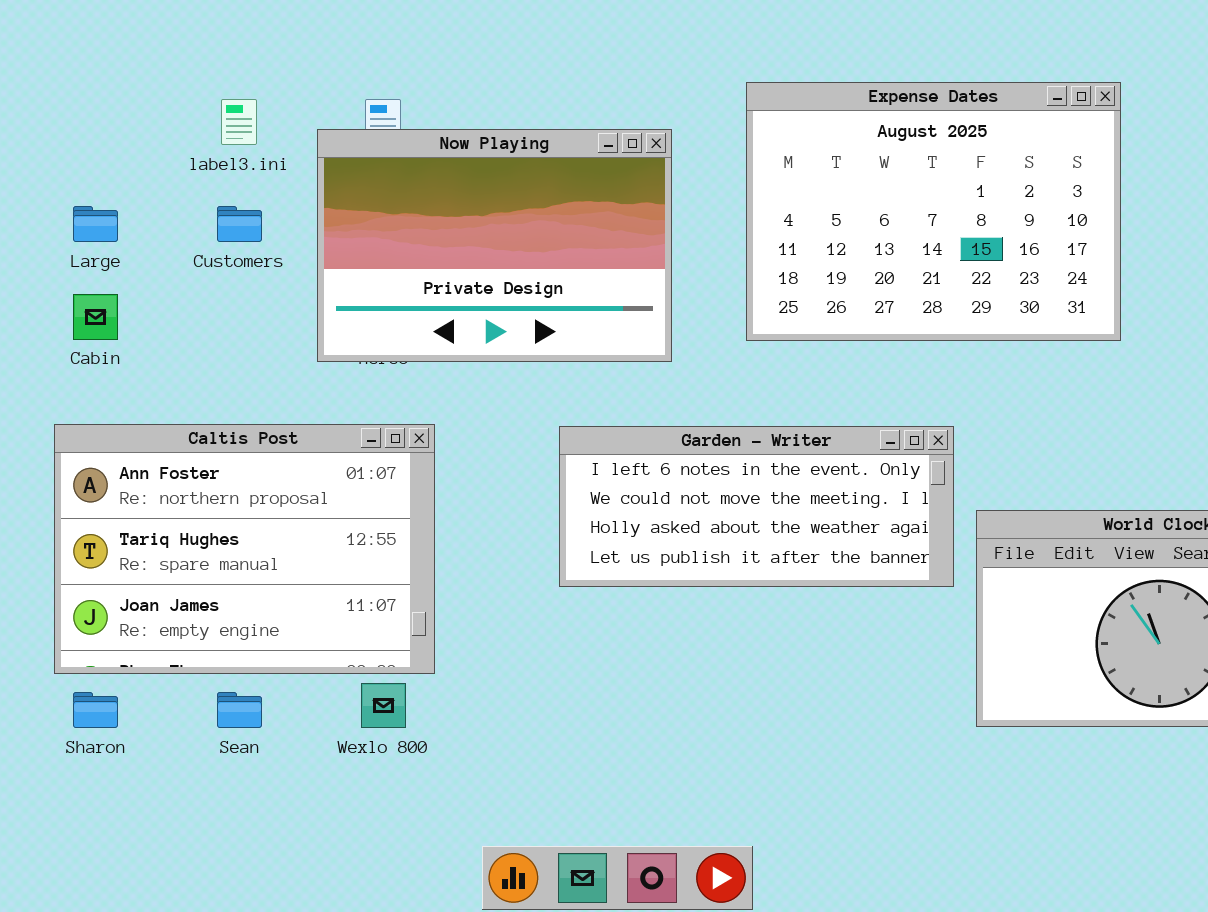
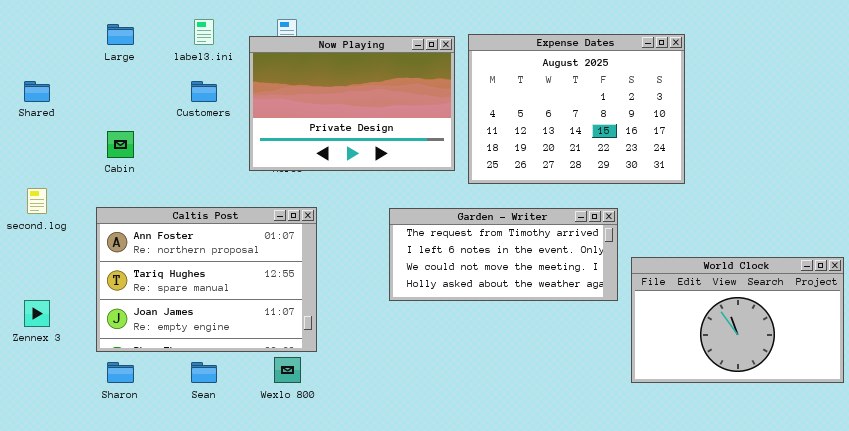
Expense Dates: [746,82,1121,341] -> [468,34,685,184], moved
Large: [73,206,118,242] -> [107,24,134,45], moved
Garden - Writer: [559,426,954,587] -> [389,208,618,301], scrolled up 1 row

